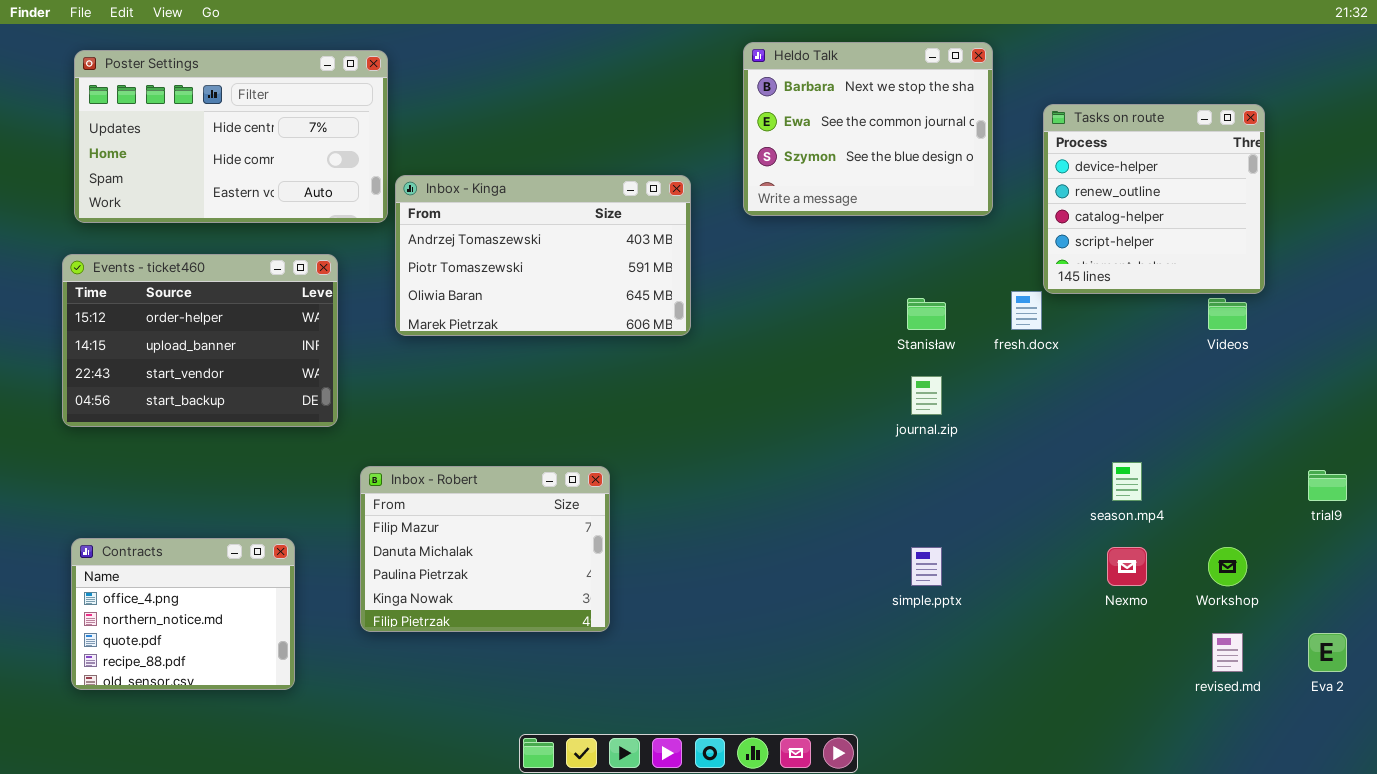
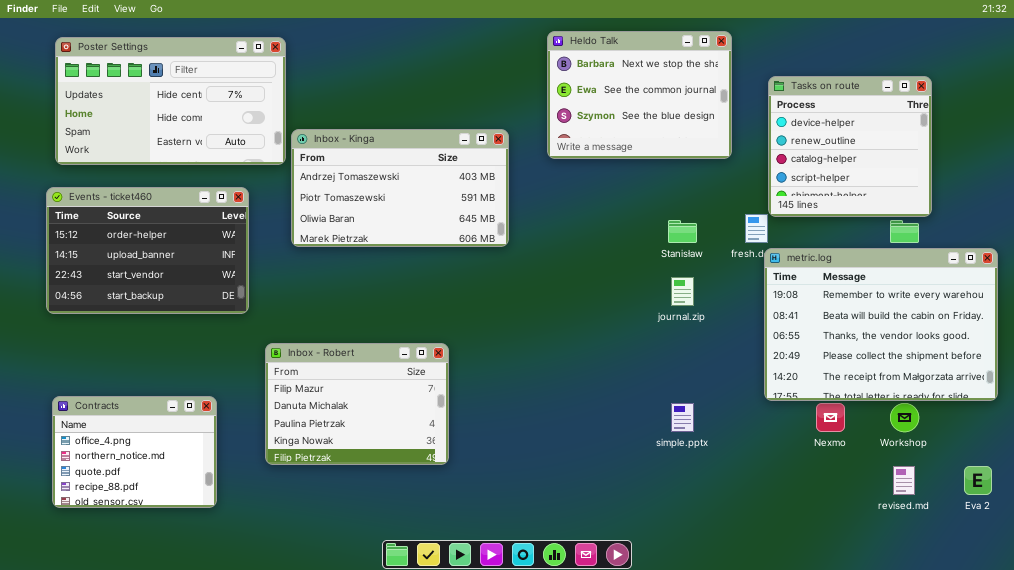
metric.log: none -> [764,248,998,401], opened

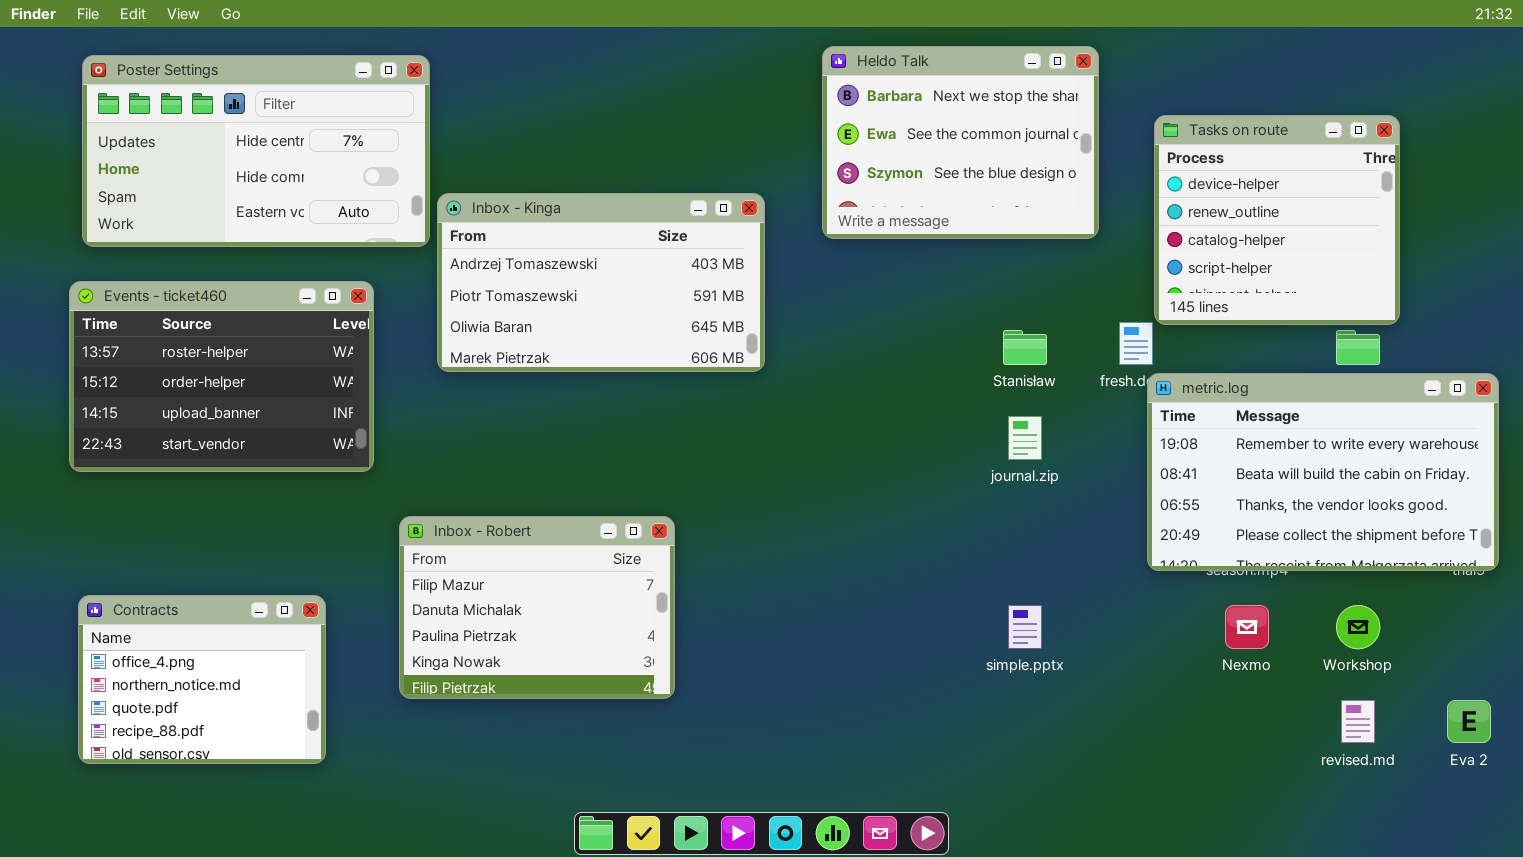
Events - ticket460: [46,187,249,314] -> [69,281,374,472], scrolled up 1 row
metric.log: [764,248,998,401] -> [1147,373,1499,571], resized

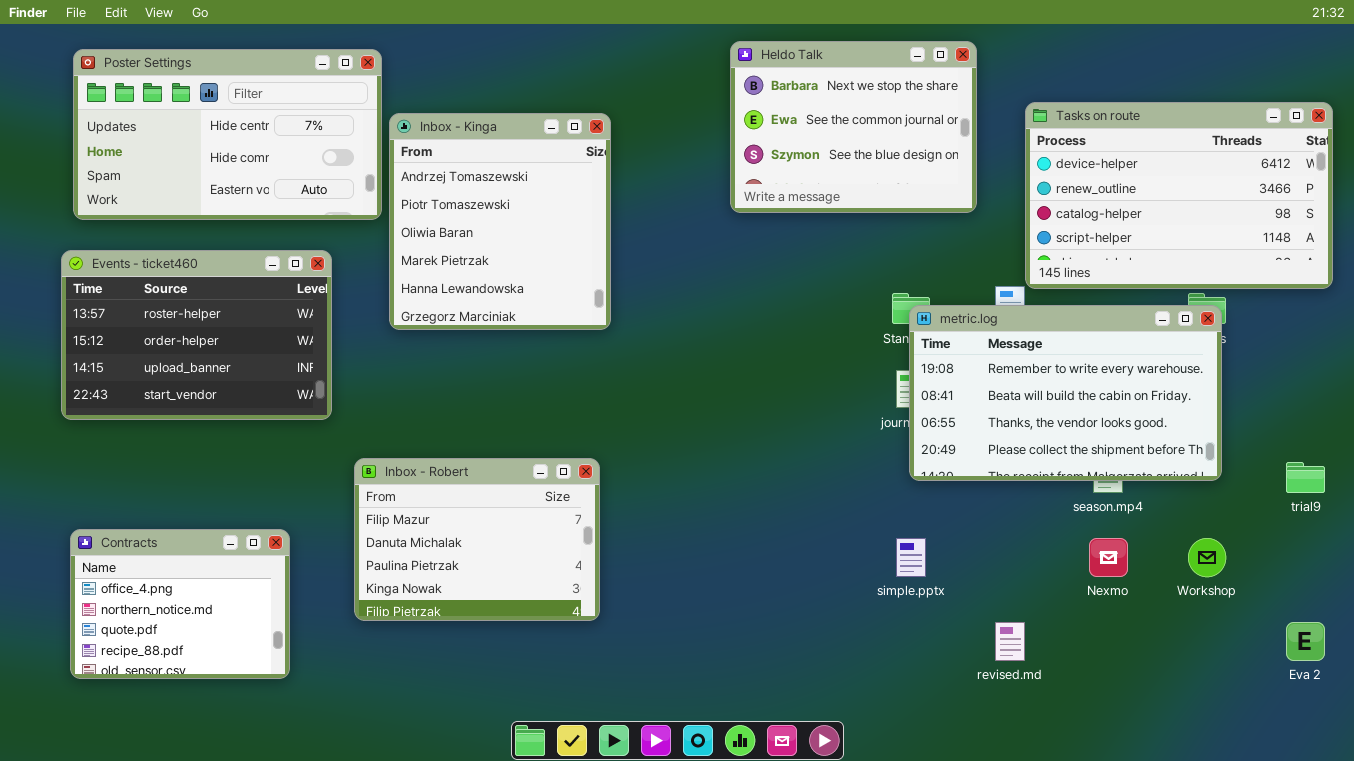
Tasks on route: [1154,115,1400,325] -> [1025,102,1333,289], resized
Inbox - Kinga: [437,193,765,372] -> [389,113,611,330], resized
metric.log: [1147,373,1499,571] -> [909,305,1222,481], moved
revised.md: [1341,700,1375,743] -> [995,622,1025,661], moved

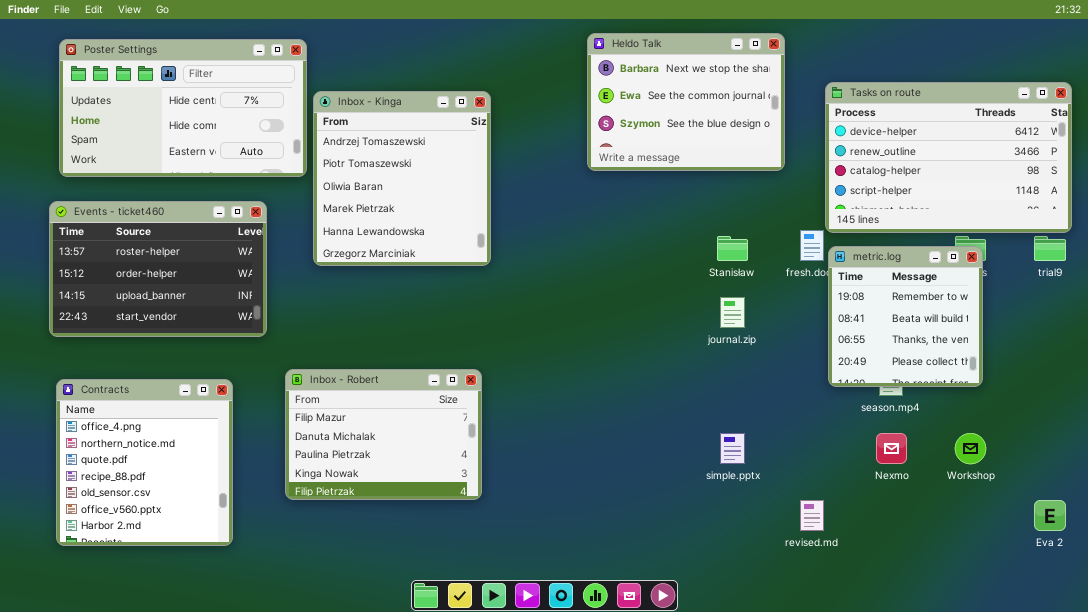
metric.log: [909,305,1222,481] -> [828,246,983,387], resized
trial9: [1286,462,1325,493] -> [1034,236,1066,261], moved
Contracts: [70,529,290,679] -> [56,379,233,546], resized

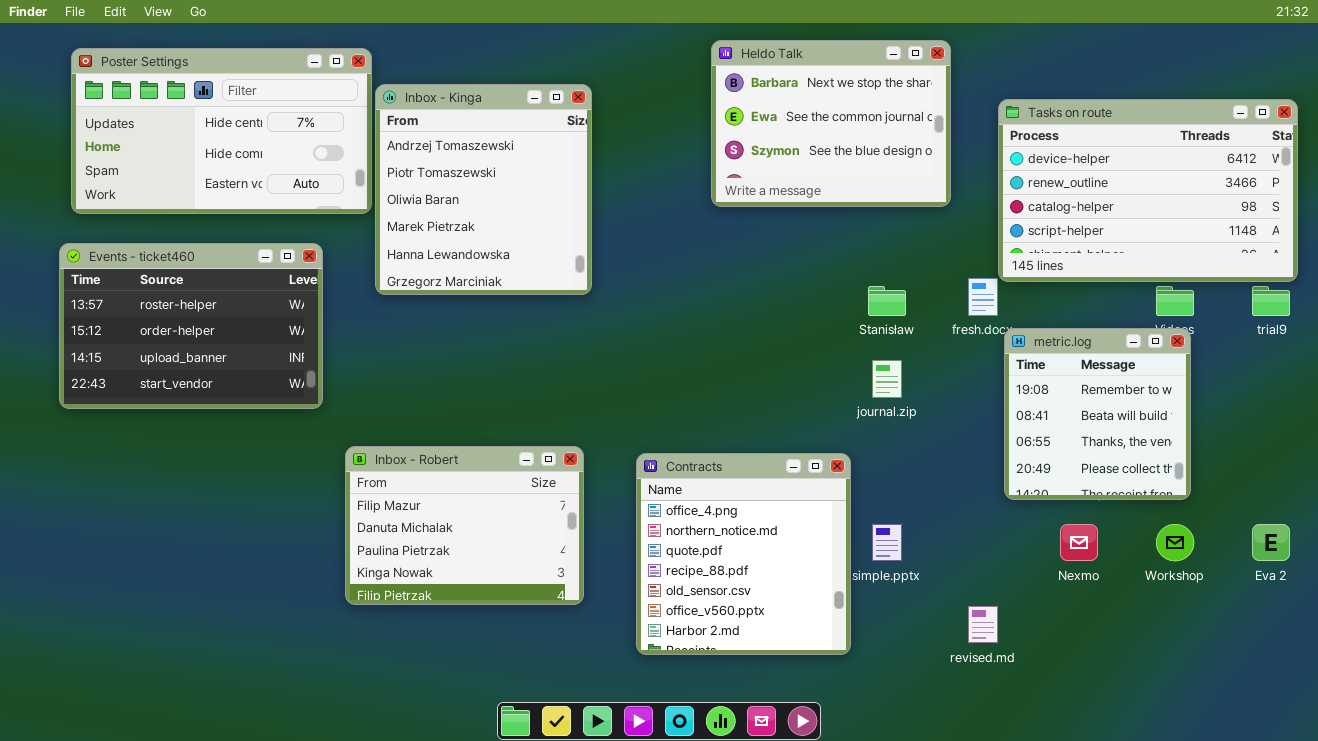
Inbox - Kinga: [313,91,491,266] -> [375,84,592,295], moved
metric.log: [828,246,983,387] -> [1004,328,1191,500], moved
Contracts: [56,379,233,546] -> [636,453,851,655], moved
Eva 2: [1034,500,1066,531] -> [1252,524,1290,561], moved

